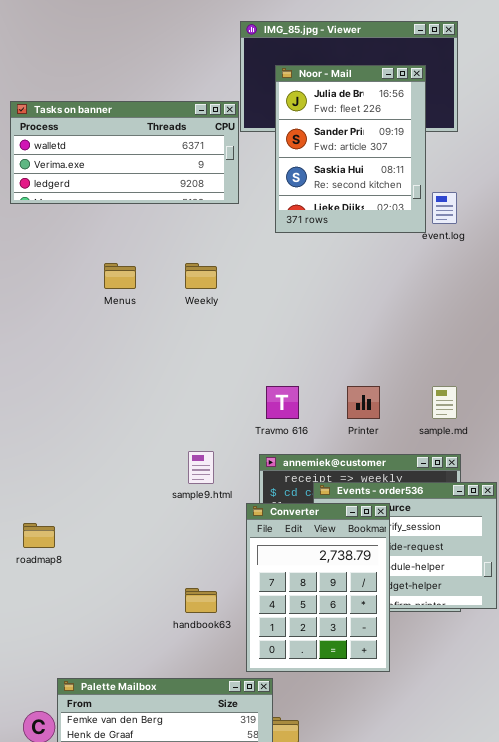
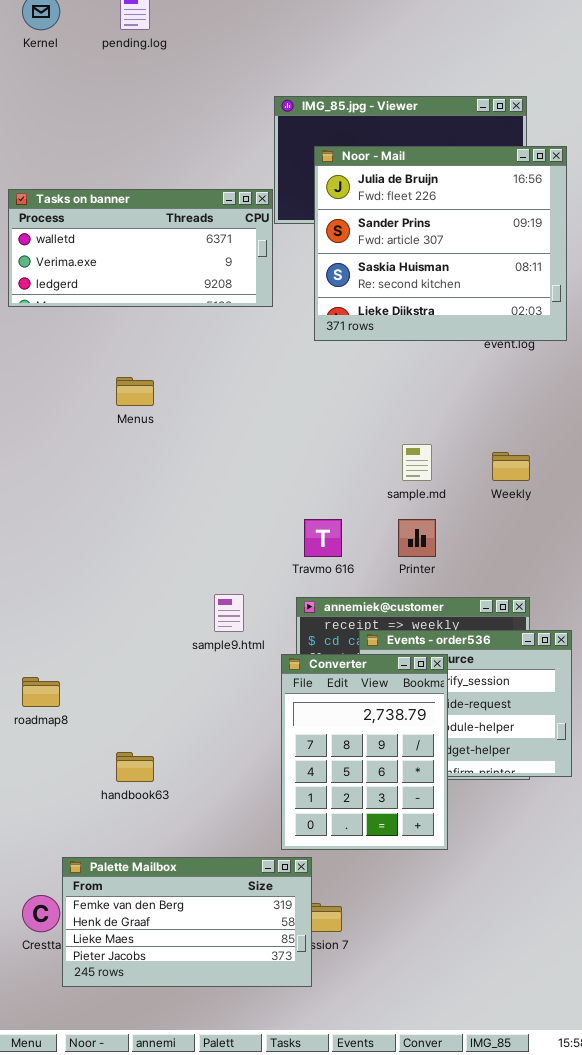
Noor - Mail: [275,65,426,233] -> [314,146,567,341], resized
Weekly: [185,263,217,289] -> [492,452,530,481], moved
sample.md: [432,386,457,419] -> [402,444,432,481], moved
handbook63: [185,588,217,613] -> [116,752,154,782], moved

